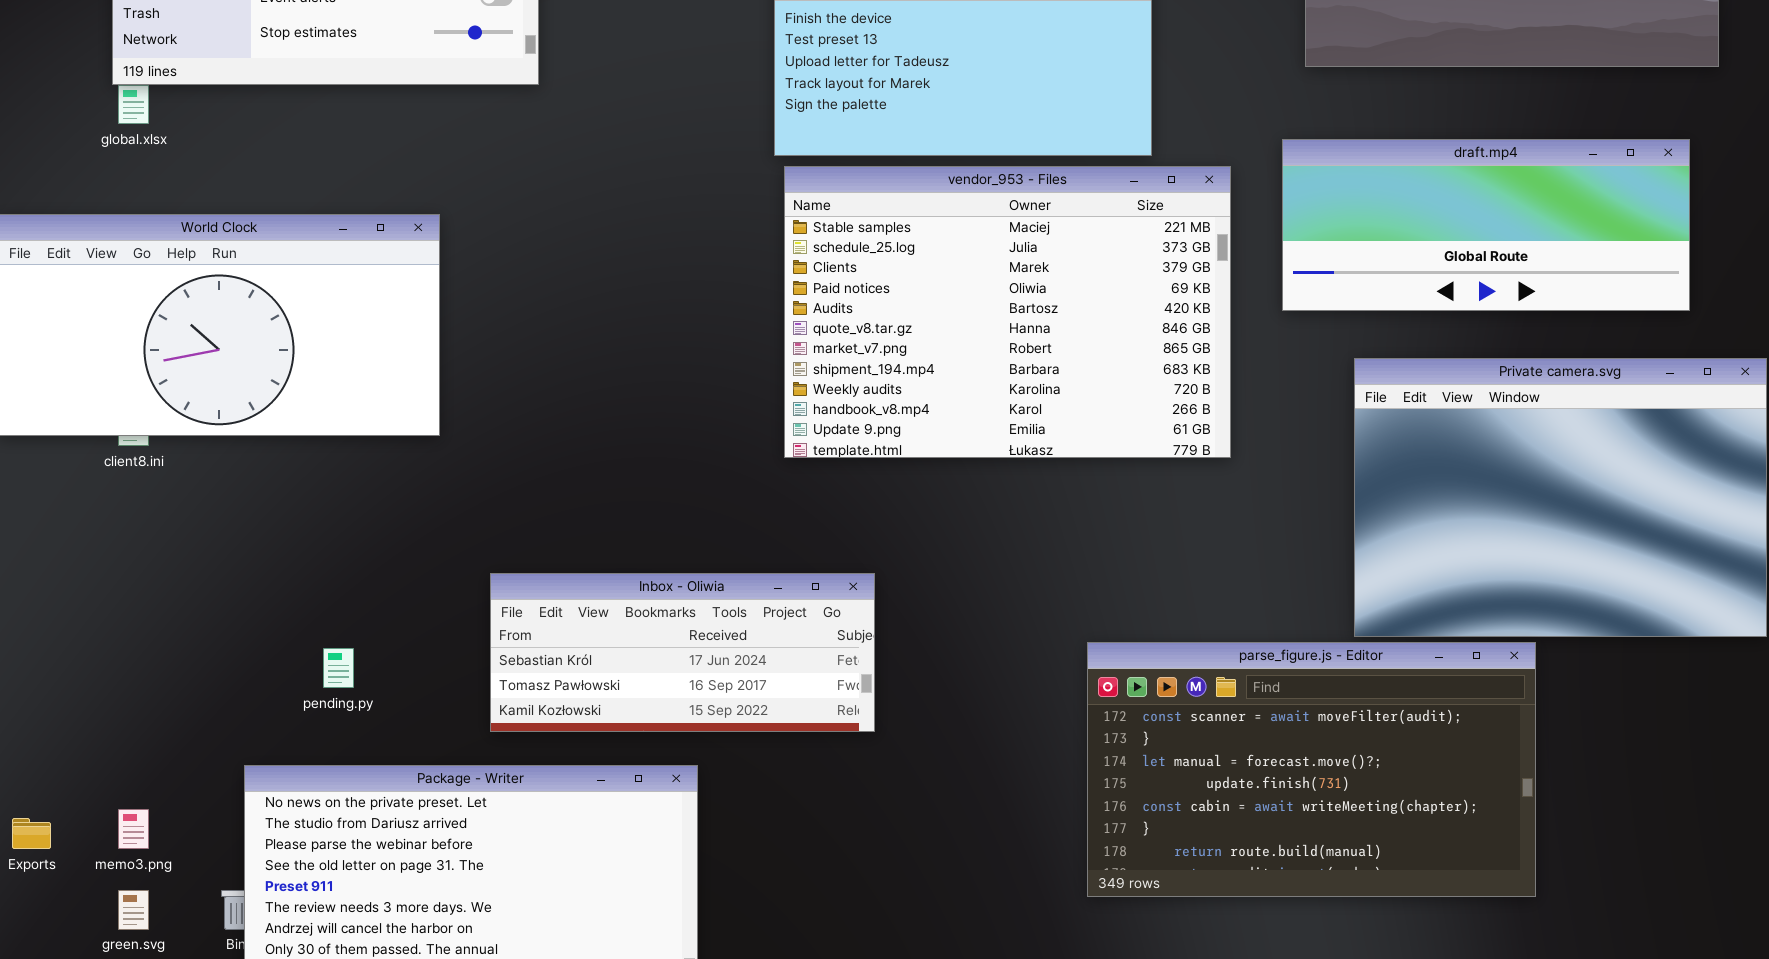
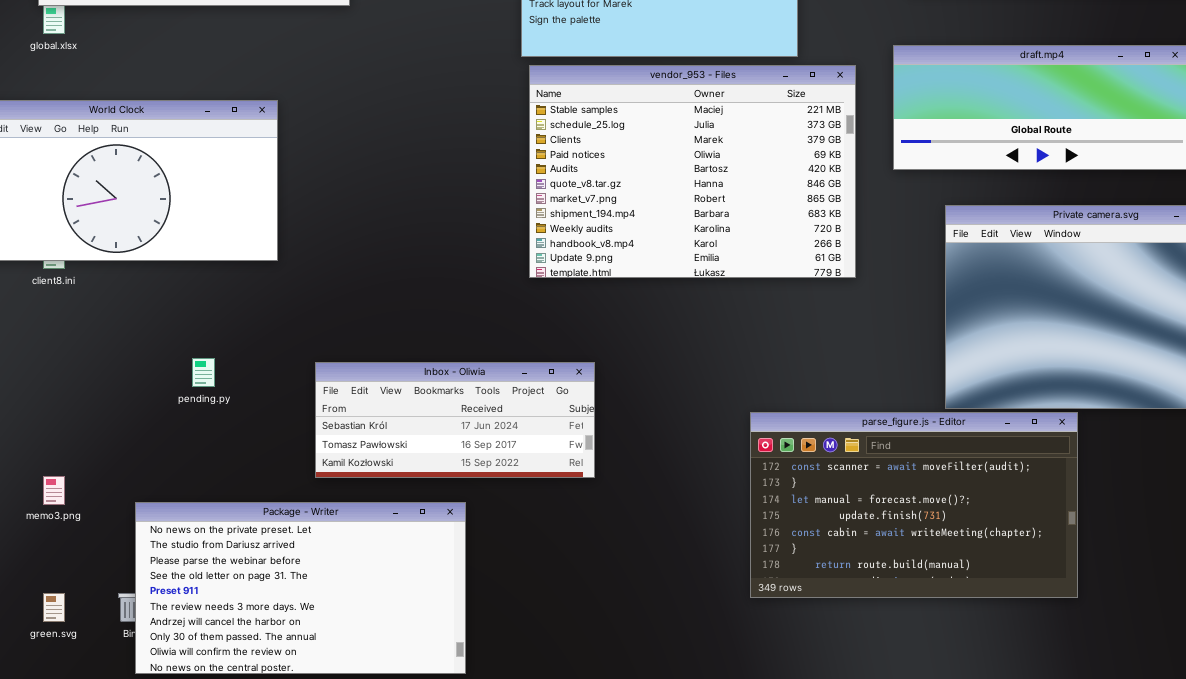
pending.py: [323,648,354,688] -> [192,358,215,387], moved
memo3.png: [118,809,149,849] -> [43,476,65,505], moved

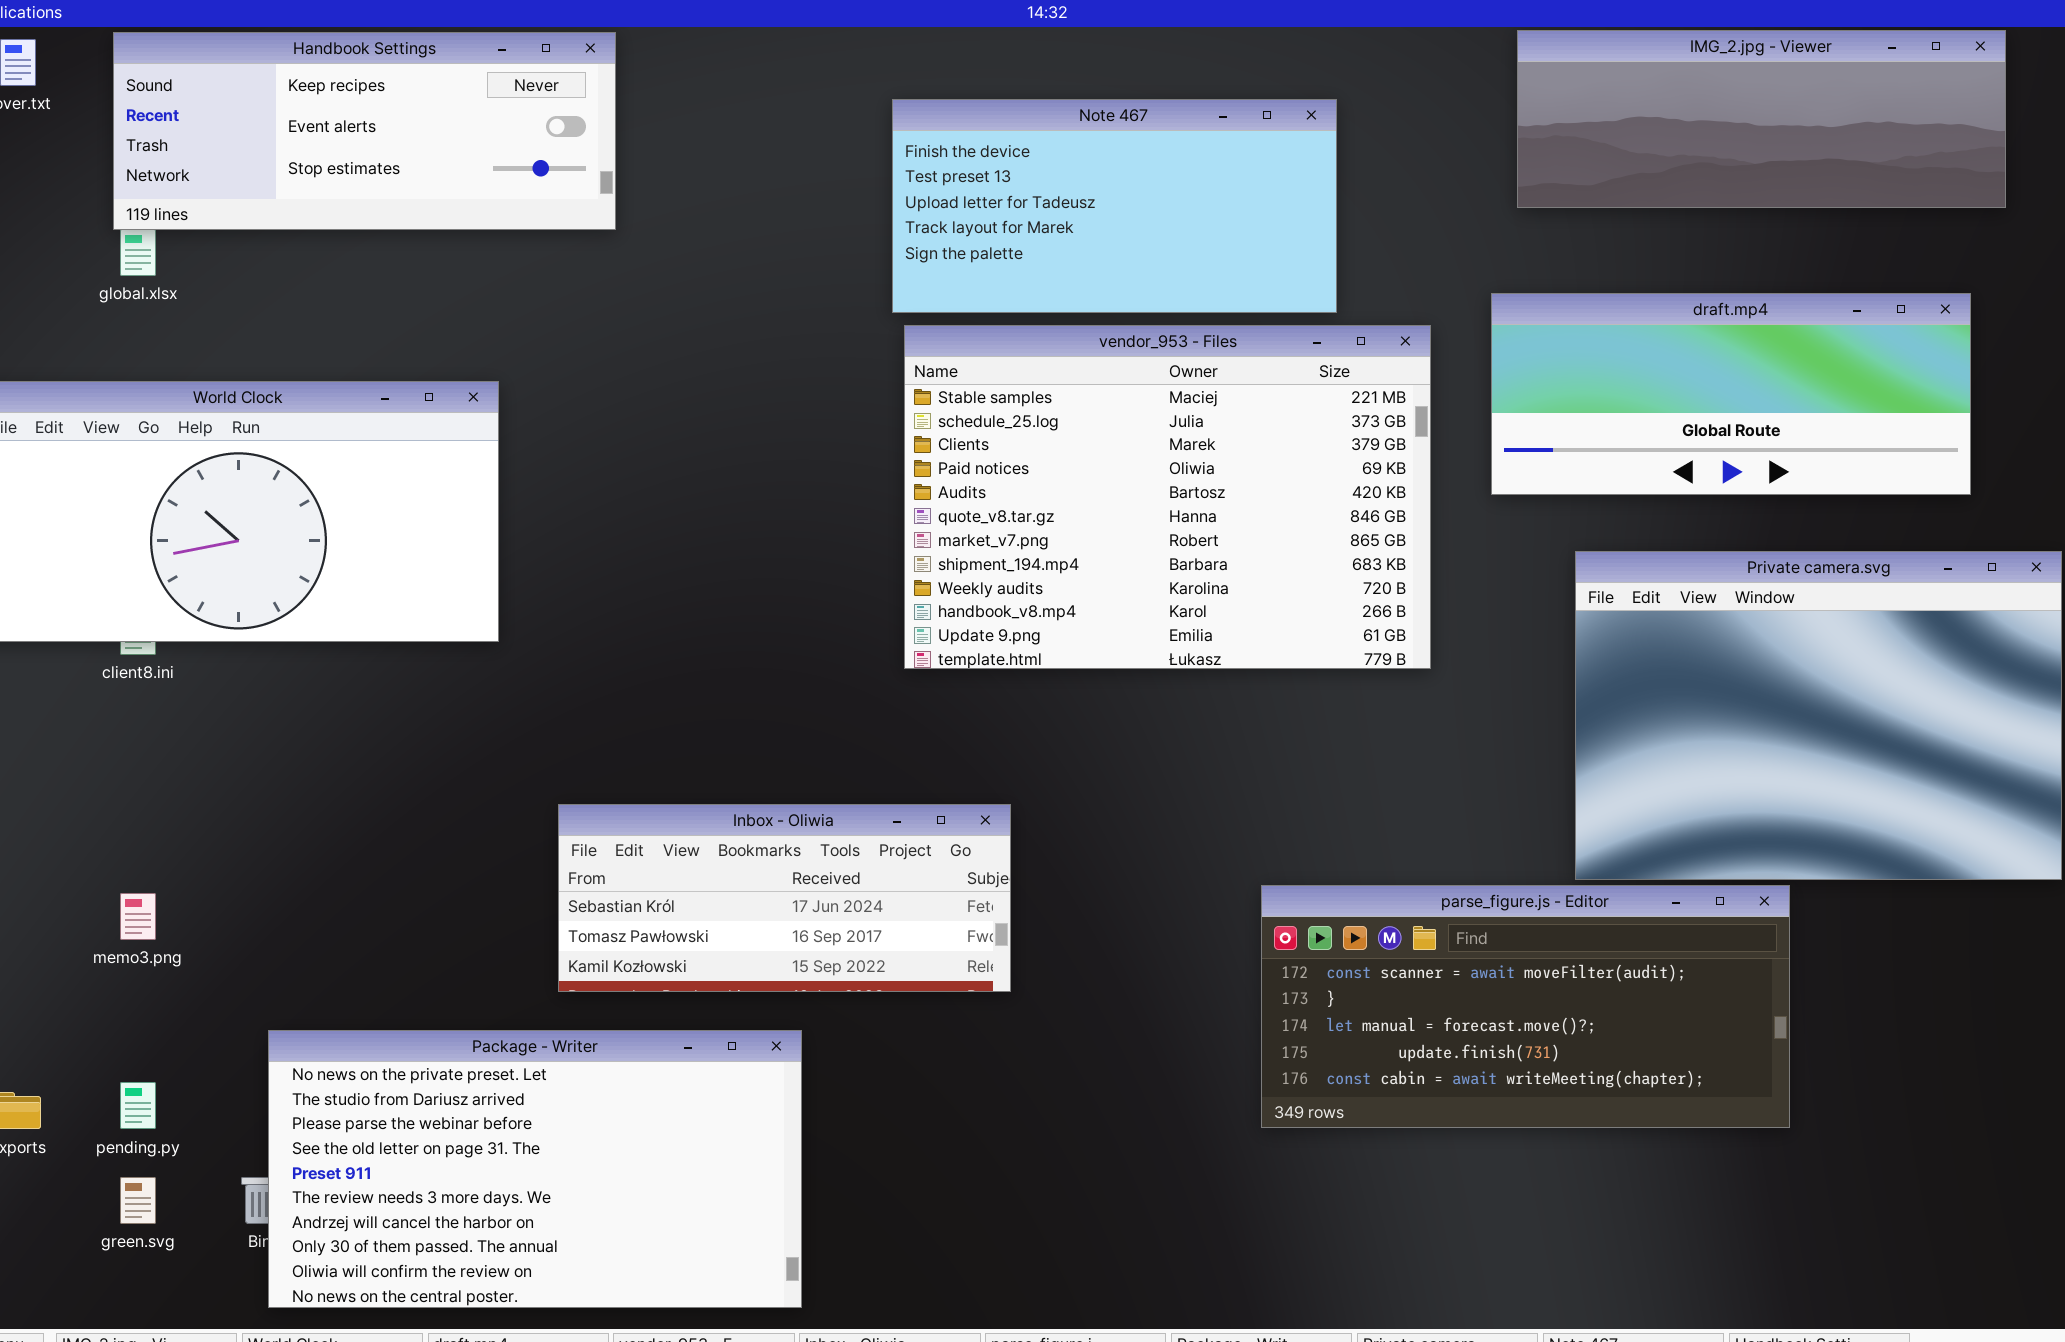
pending.py: [192,358,215,387] -> [120,1082,156,1129], moved
parse_figure.js - Editor: [750,412,1078,598] -> [1261,885,1790,1128], resized
memo3.png: [43,476,65,505] -> [120,893,156,940], moved

